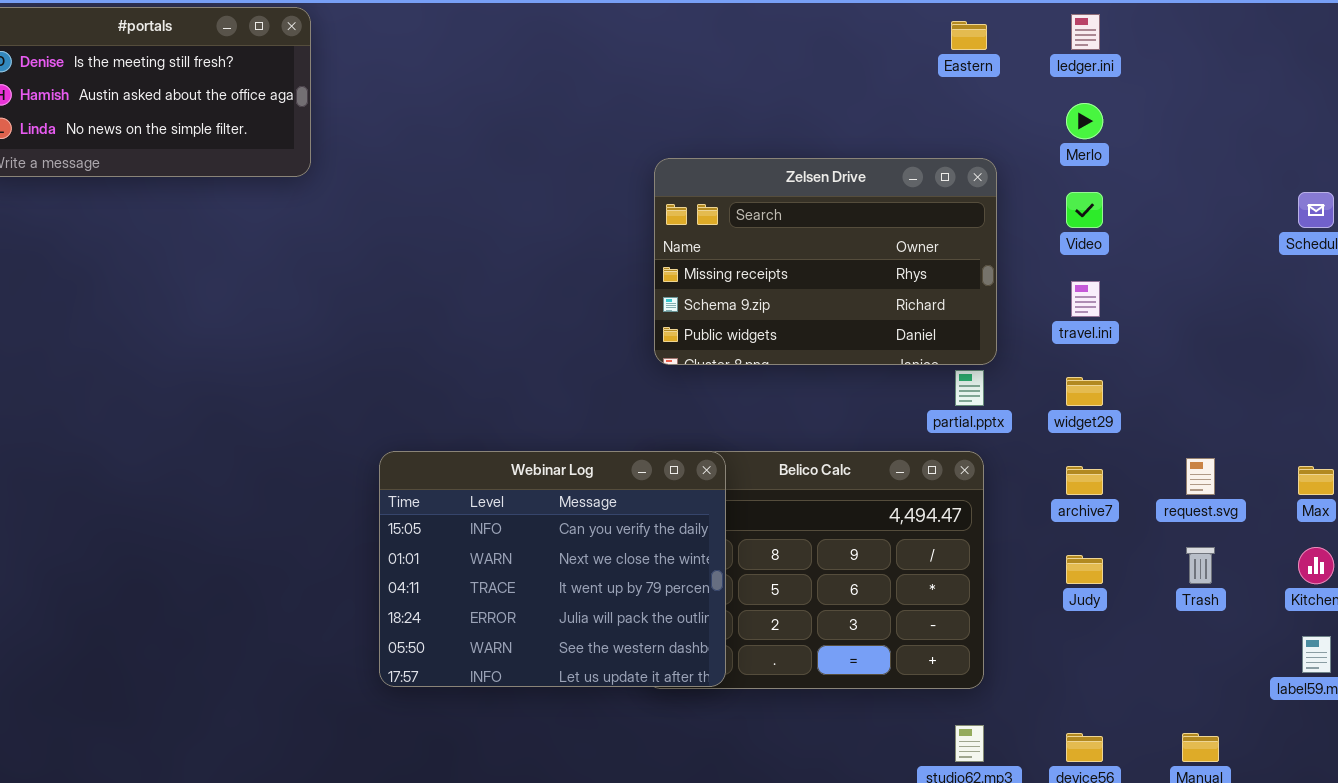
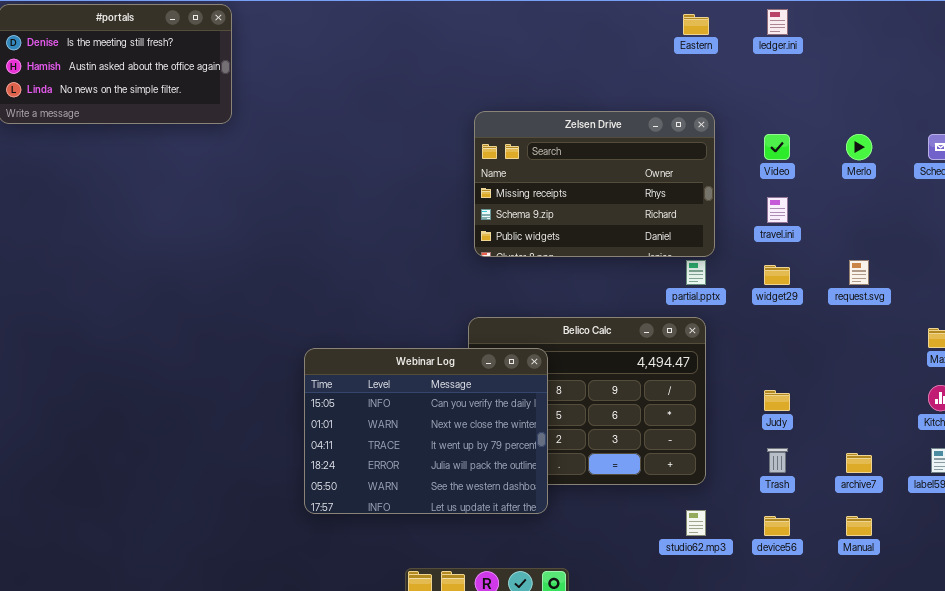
Merlo: [1066,103,1103,139] -> [846,134,872,160], moved
Webinar Log: [379,451,726,687] -> [304,348,548,514], moved
request.svg: [1186,458,1215,495] -> [849,260,869,285], moved
archive7: [1066,466,1103,495] -> [846,453,872,473], moved
Trash: [1186,547,1215,584] -> [767,448,788,473], moved

